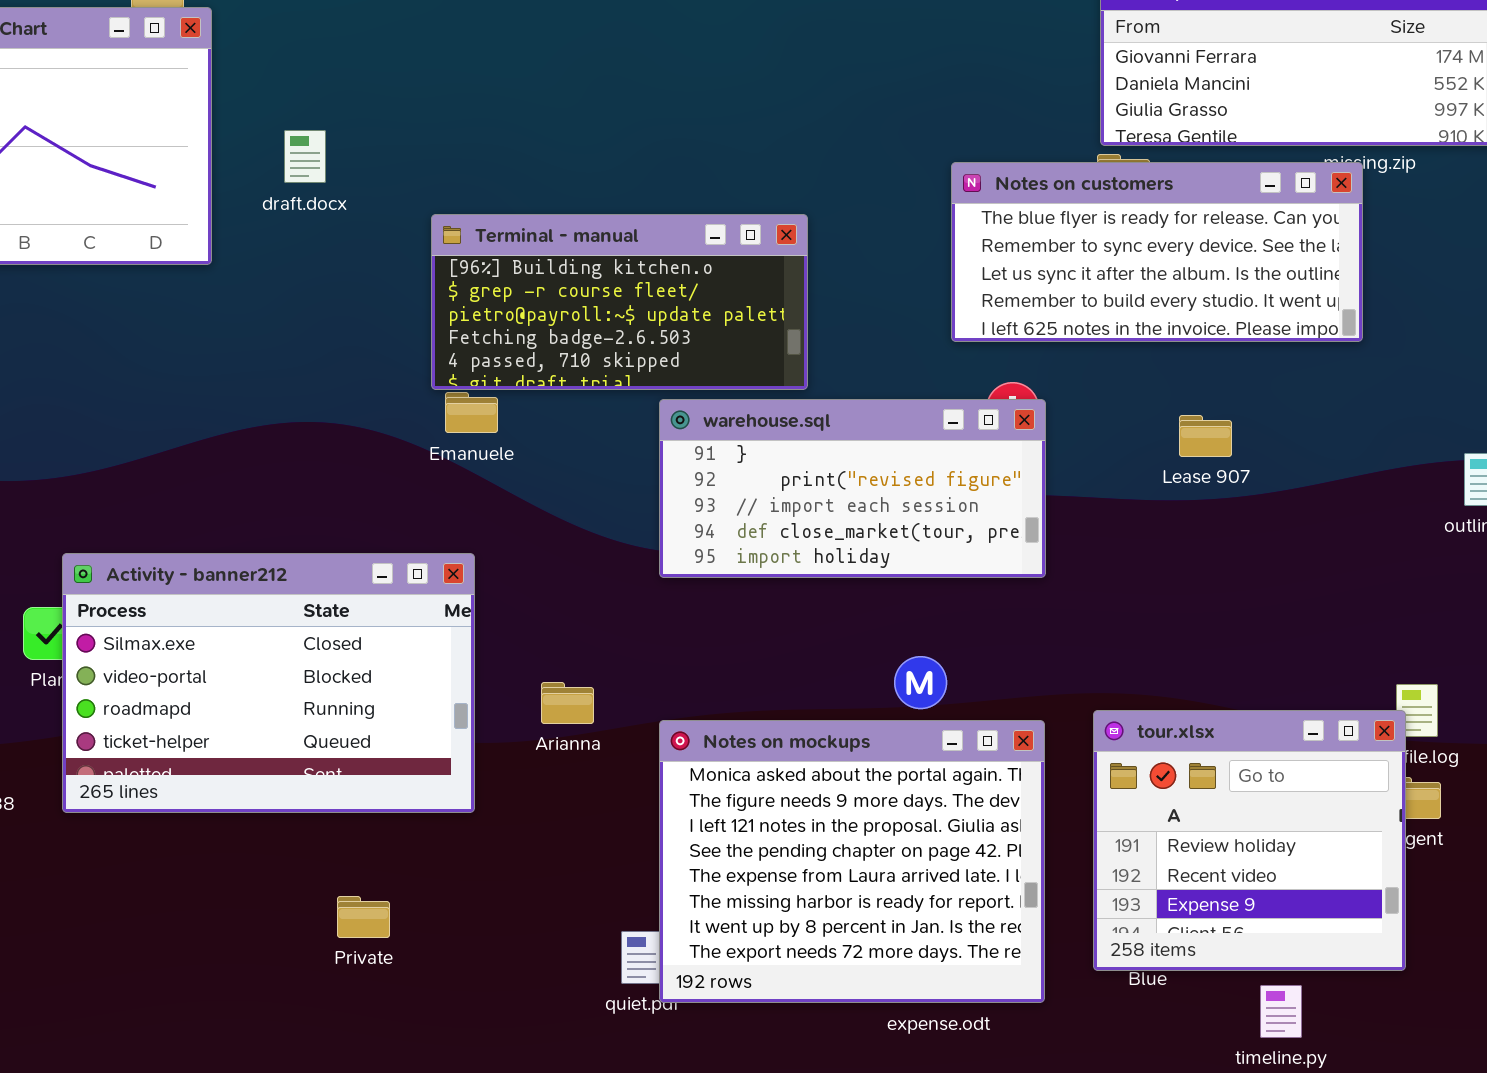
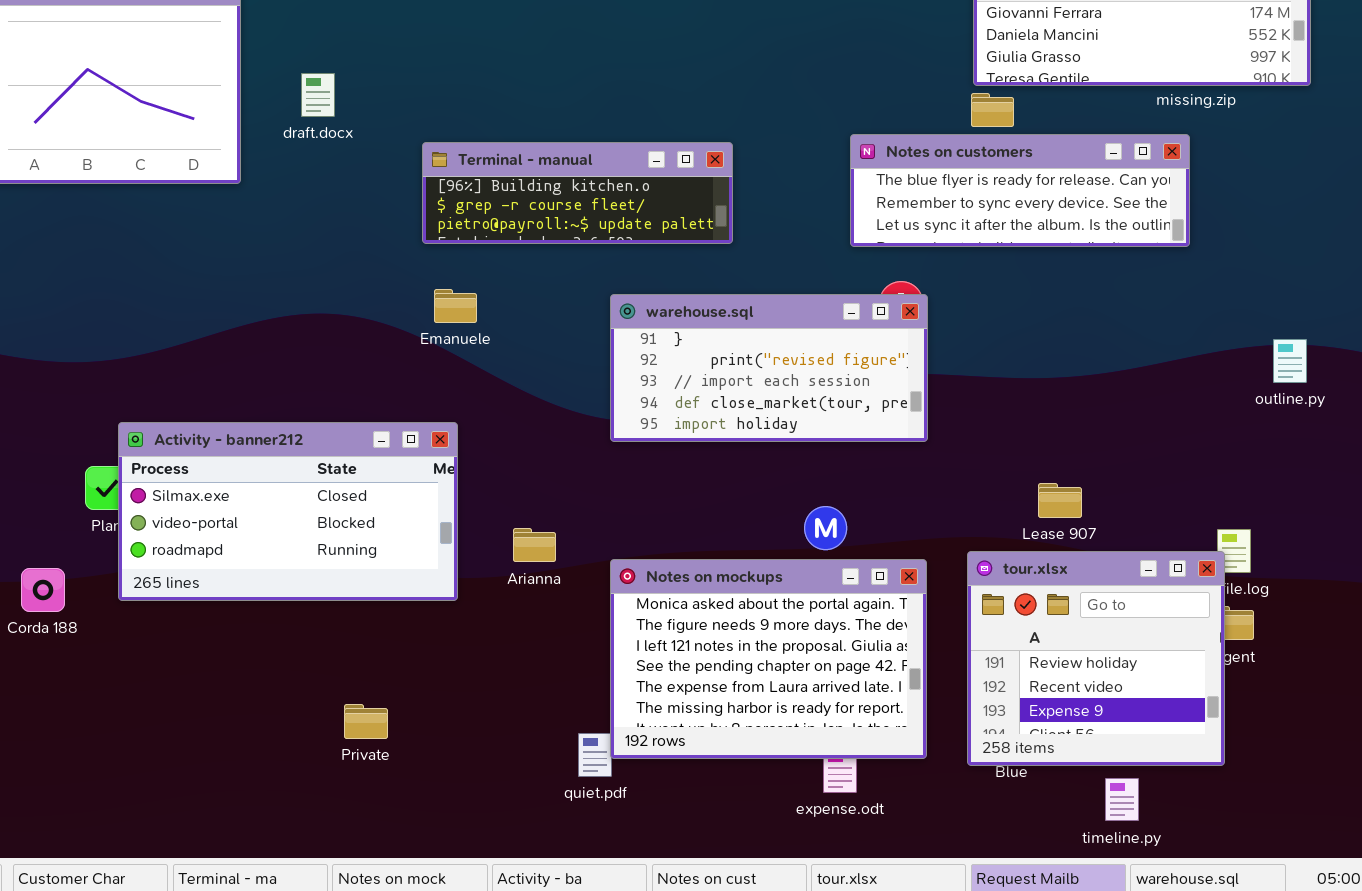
Notes on customers: [951,162,1363,342] -> [850,134,1190,247], resized
Terminal - manual: [431,214,808,390] -> [422,142,733,244], resized
Lease 907: [1179,415,1232,457] -> [1038,483,1082,518], moved
Activity - banner212: [62,553,475,813] -> [118,422,458,601], resized
Notes on mockups: [659,720,1045,1003] -> [610,559,927,759], resized

